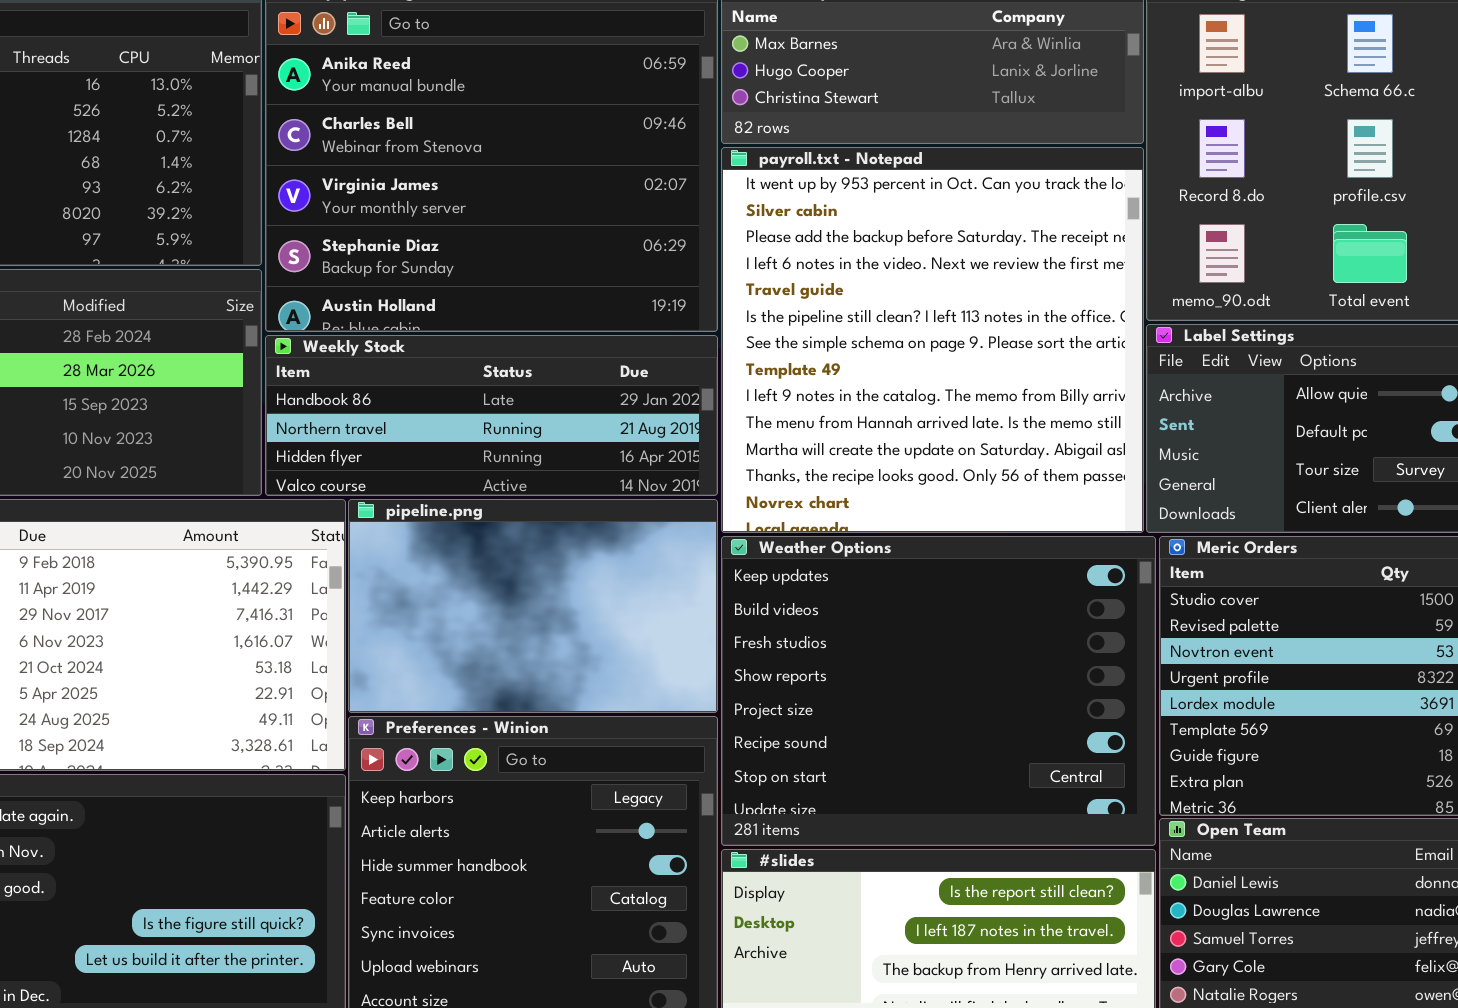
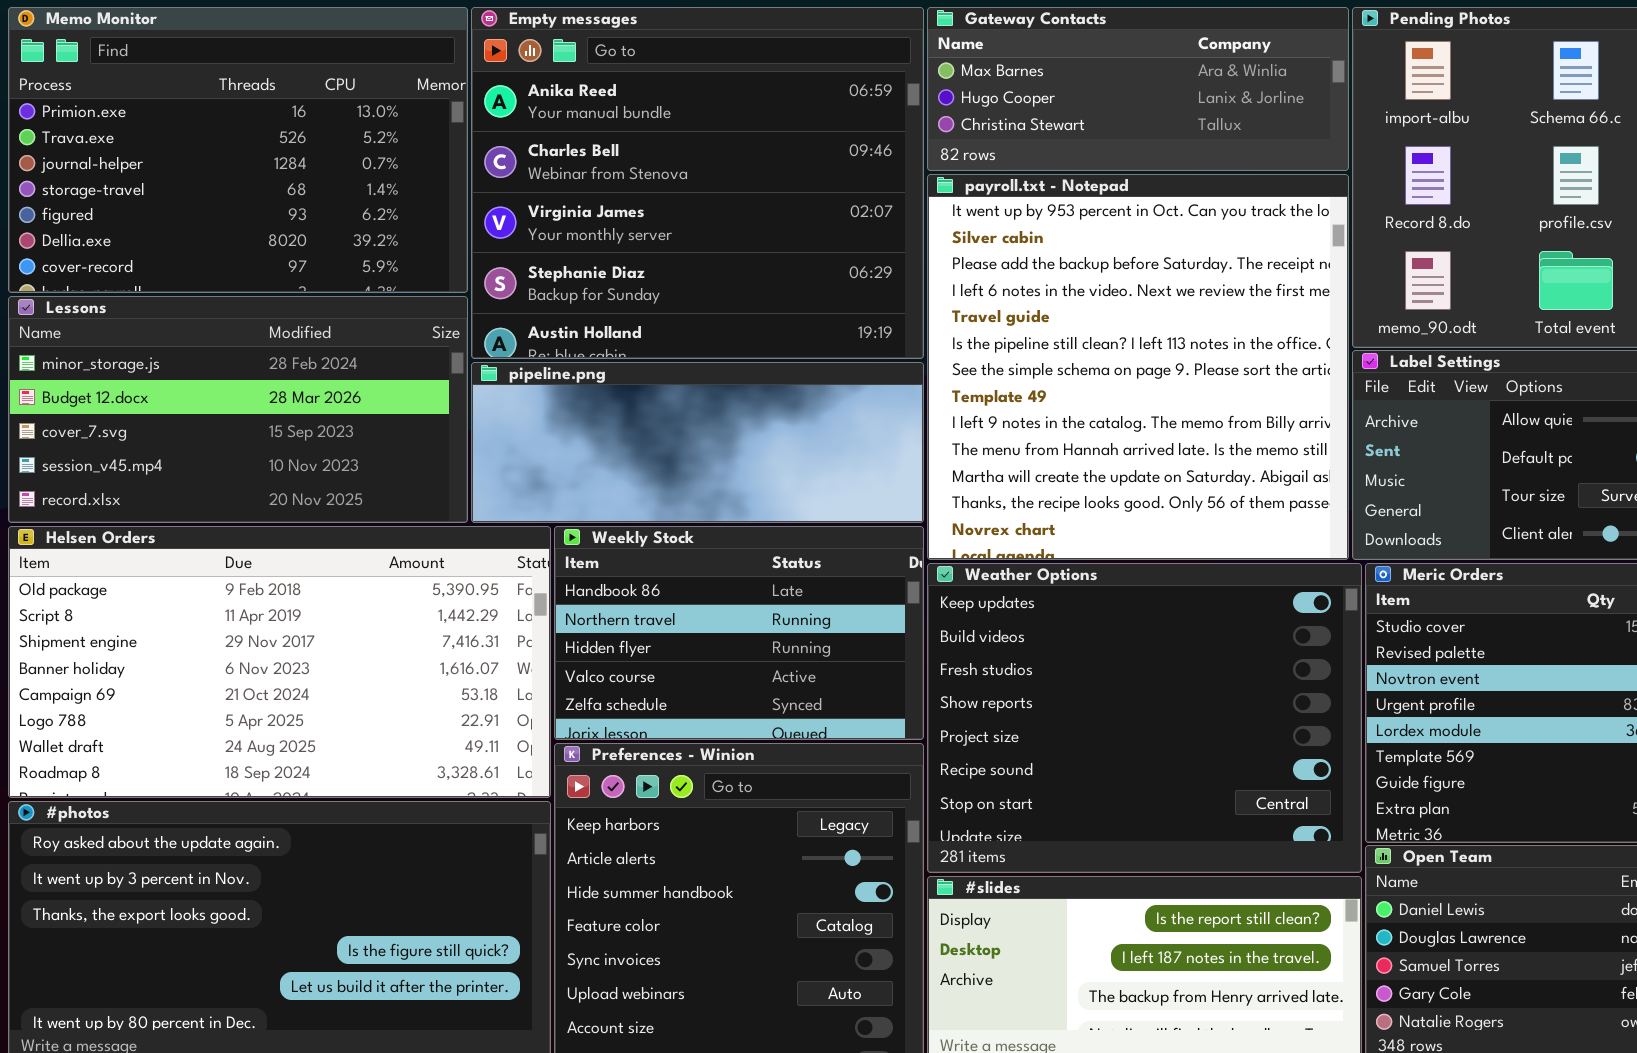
Weekly Stock: [265,335,718,496] -> [554,526,924,740], moved, resized
pipeline.png: [348,499,718,713] -> [471,362,924,523], moved, resized

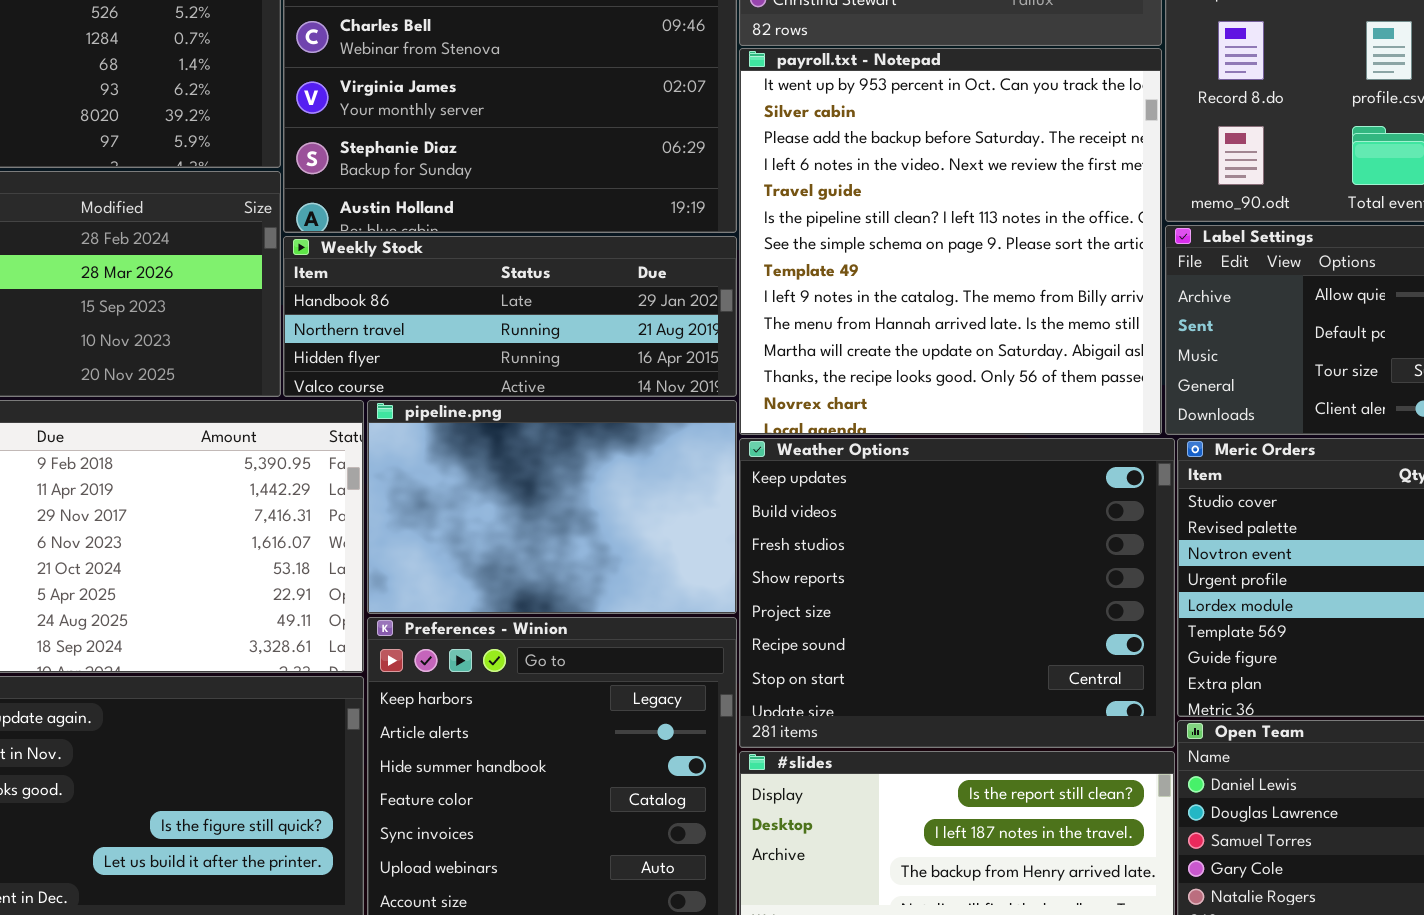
pipeline.png: [471,362,924,523] -> [367,400,737,614], moved, resized
Weekly Stock: [554,526,924,740] -> [283,236,737,397], moved, resized

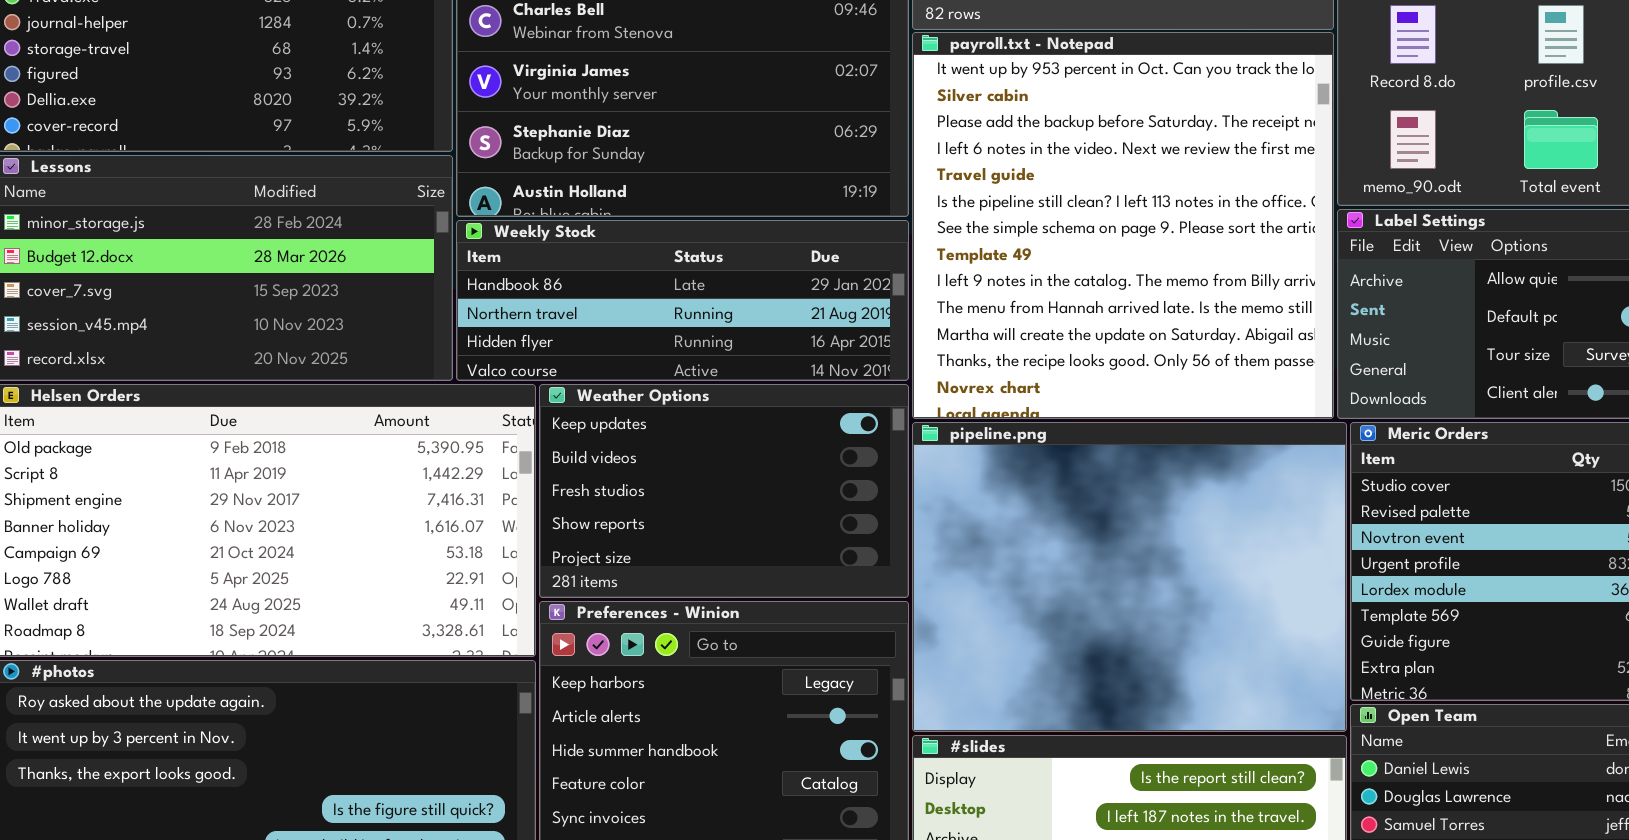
pipeline.png: [367,400,737,614] -> [912,422,1347,732], moved, resized
Weather Options: [739,438,1175,748] -> [539,384,909,598], moved, resized

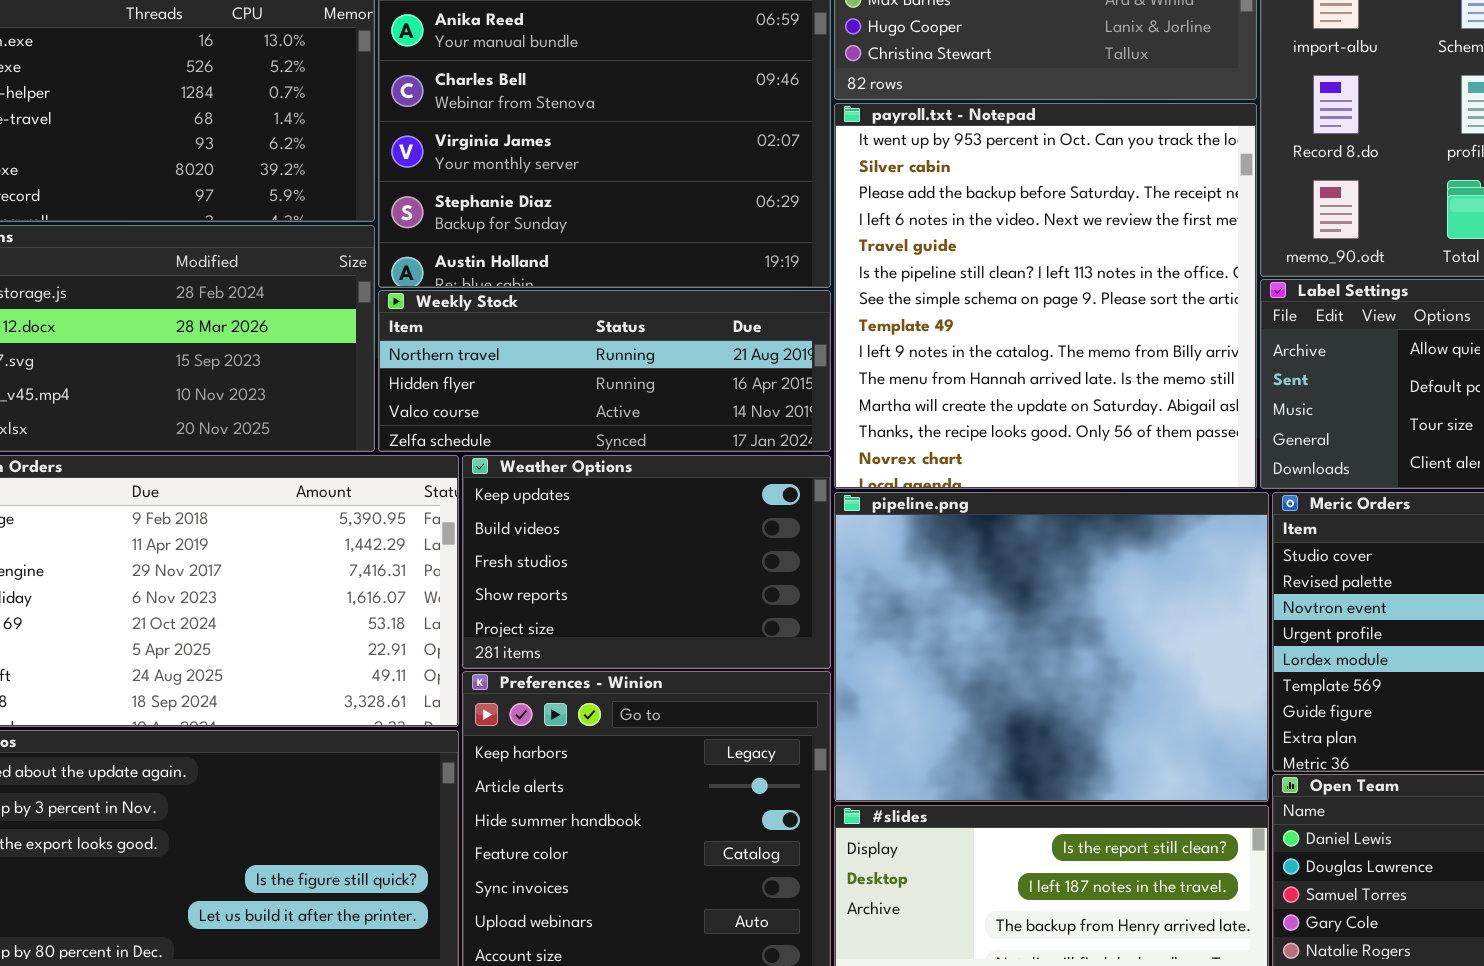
Weekly Stock: [456,220,909,381] -> [378,290,831,452], scrolled down 1 row

